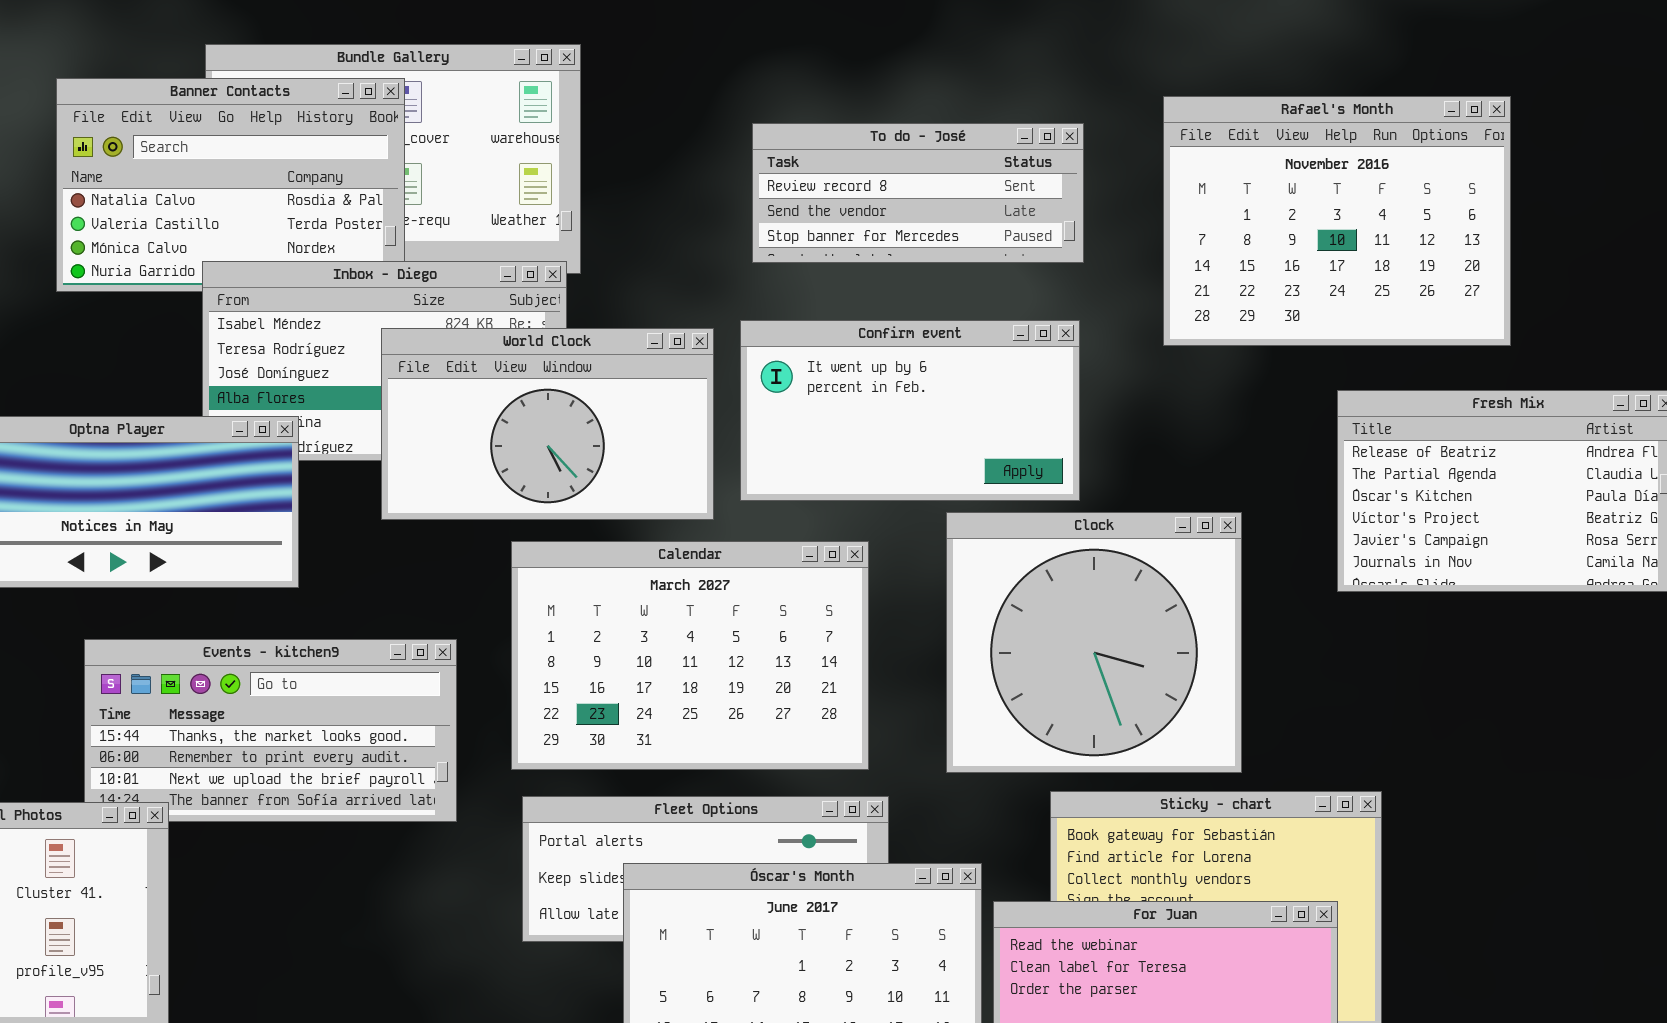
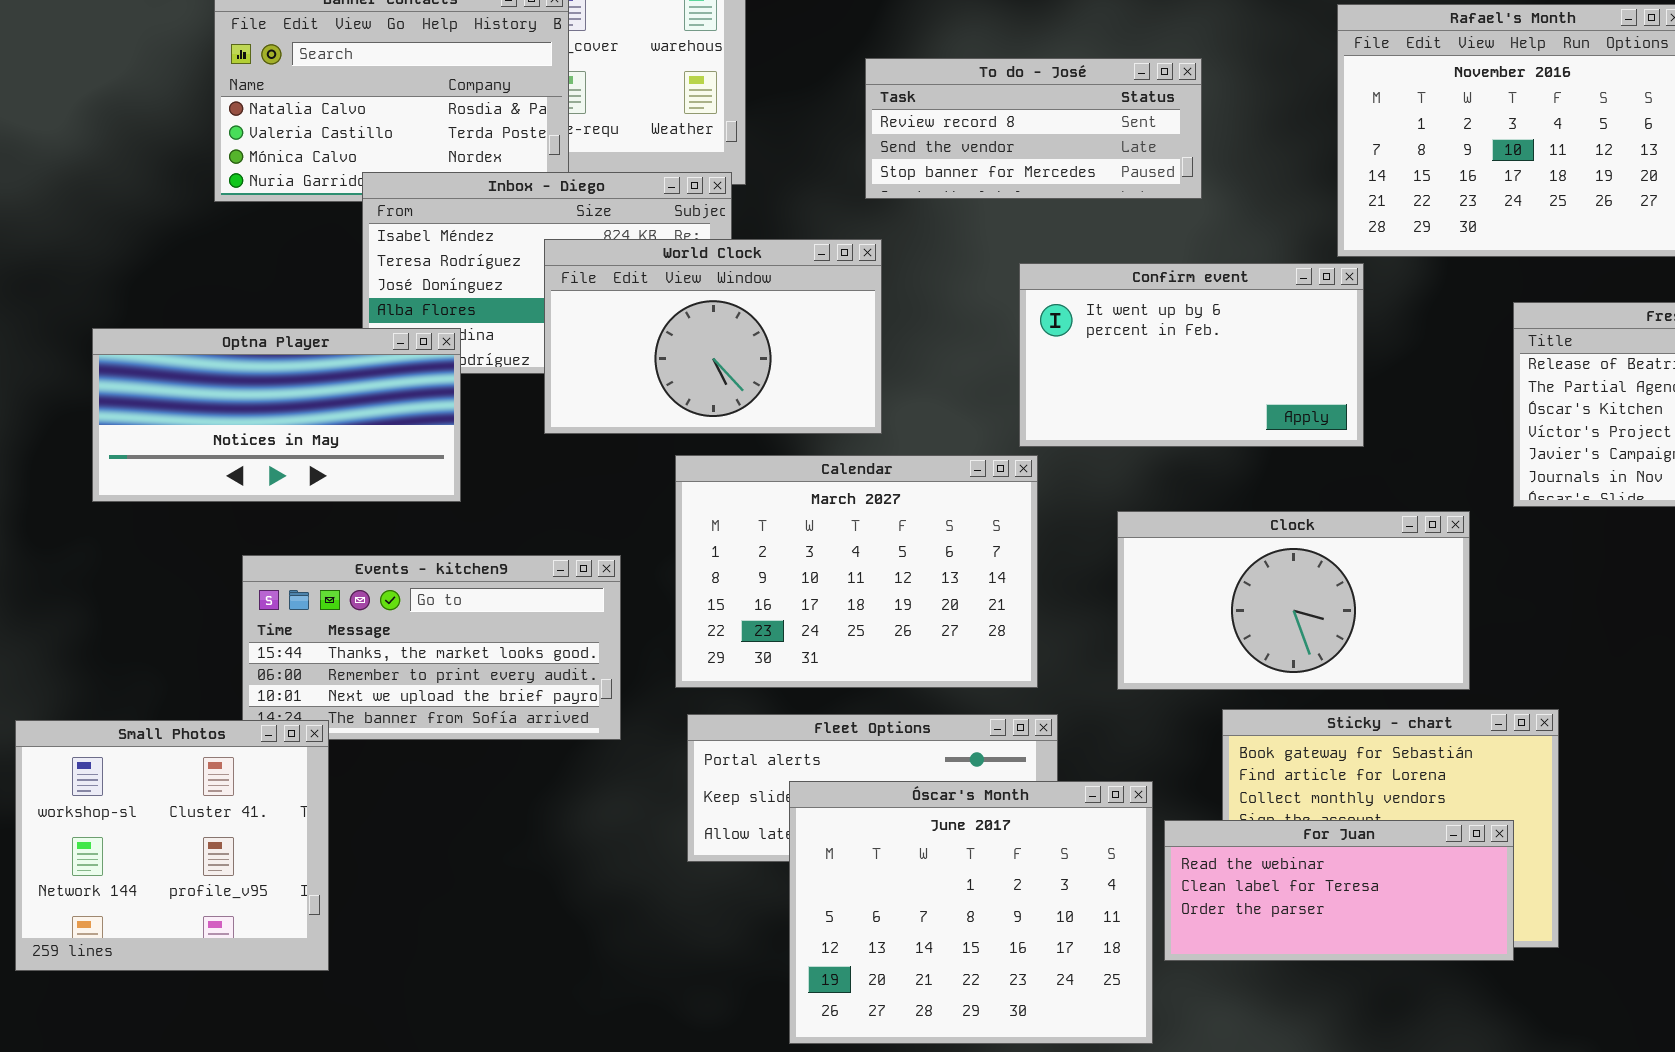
To do - José: [752,123,1084,263] -> [865,58,1202,199], moved
Confirm event: [740,320,1080,501] -> [1019,263,1364,447], moved
Clock: [946,512,1242,773] -> [1117,511,1470,690], resized

